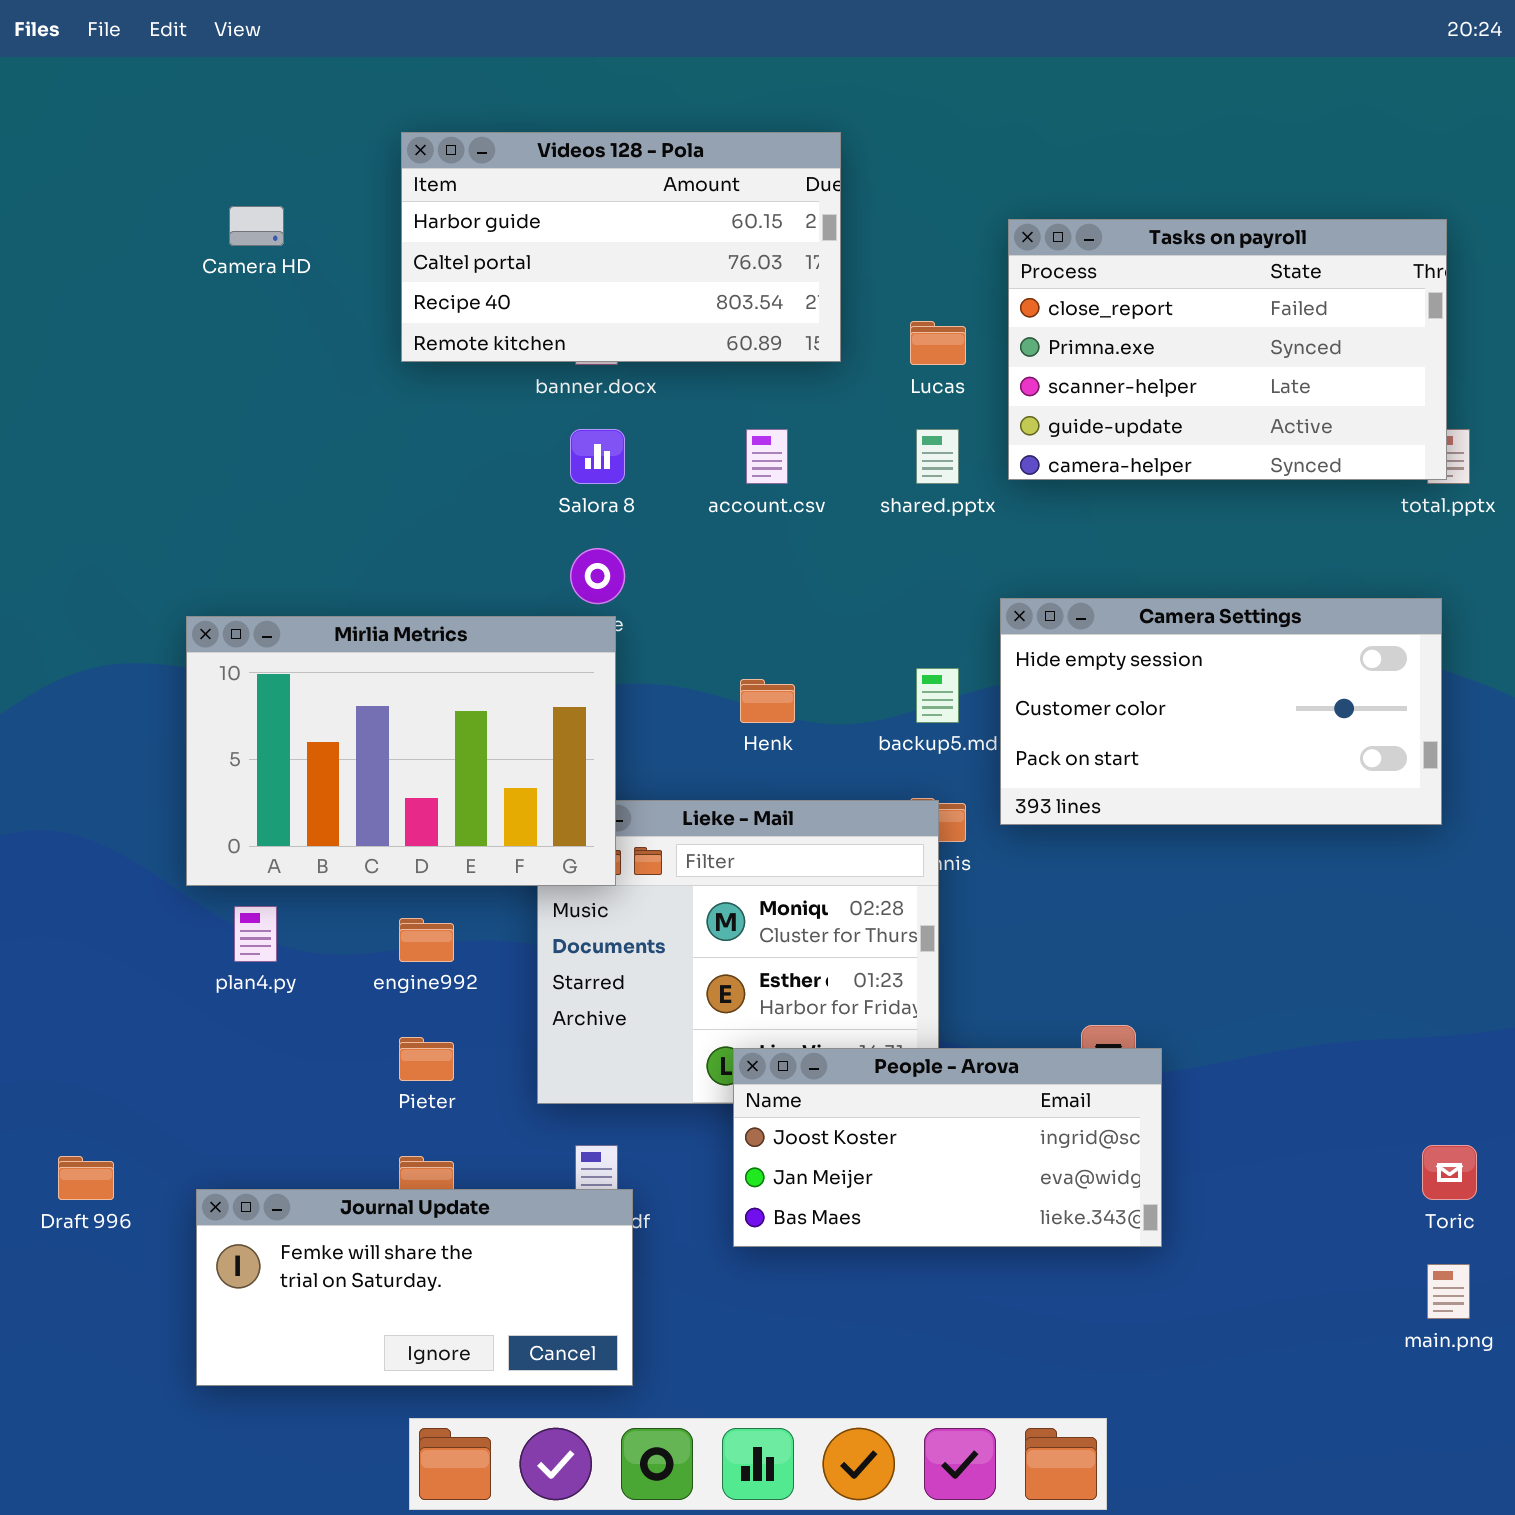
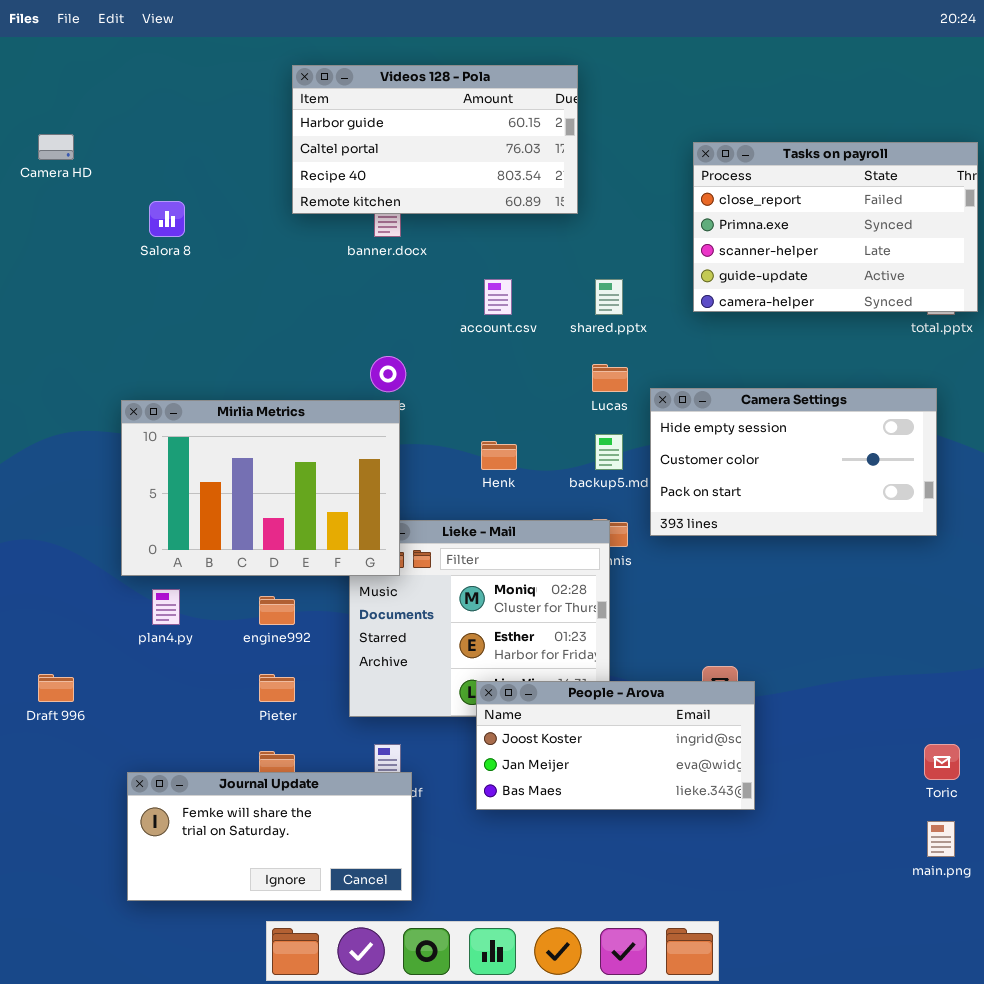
Videos 128 - Pola: [401,132,841,362] -> [292,65,578,214], moved
Camera HD: [229,206,284,246] -> [38,134,74,160], moved
Tasks on payroll: [1008,219,1447,480] -> [693,142,978,312], moved
Lucas: [910,321,966,365] -> [592,364,628,392], moved
Salora 8: [570,429,625,484] -> [149,201,185,237], moved
Draft 996: [58,1156,114,1200] -> [38,674,74,702], moved

